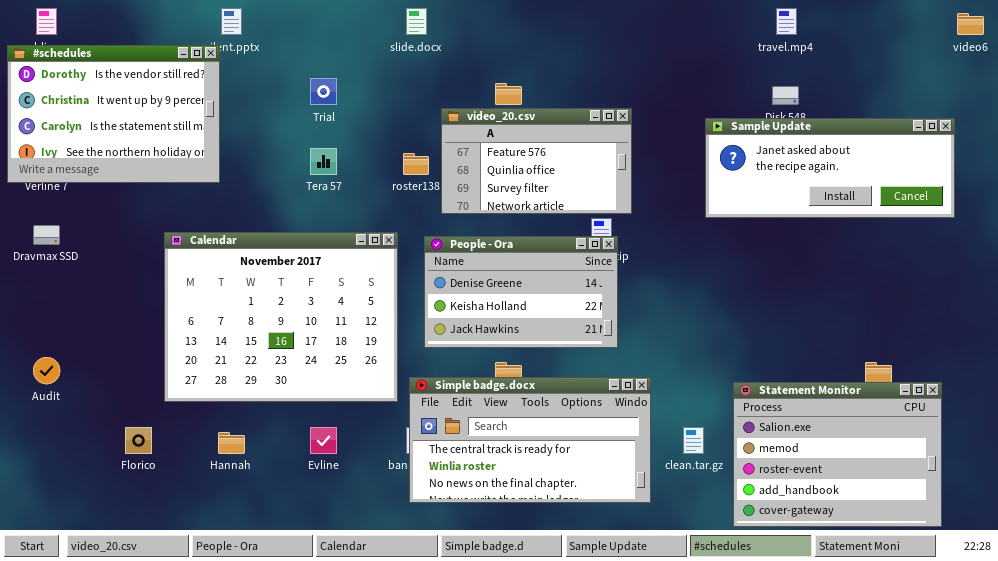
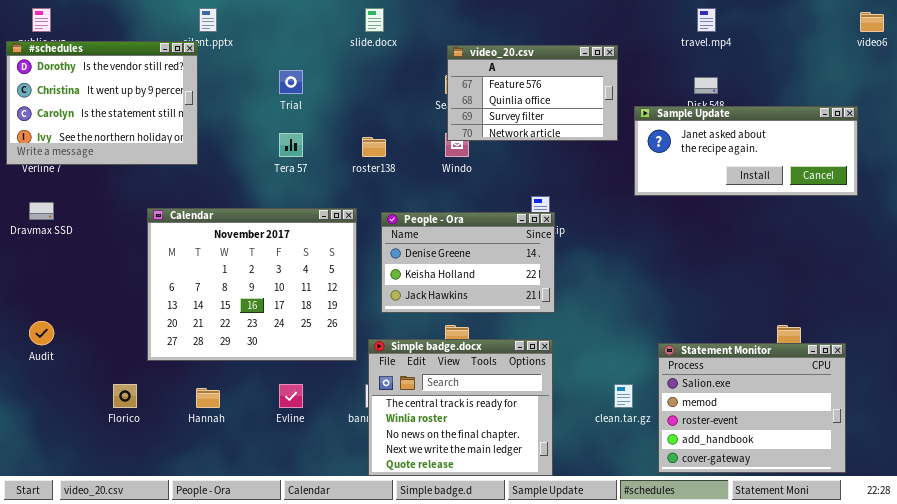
video_20.csv: [441,108,632,214] -> [447,45,618,141], moved
Simple badge.docx: [409,377,651,503] -> [368,339,553,476], resized

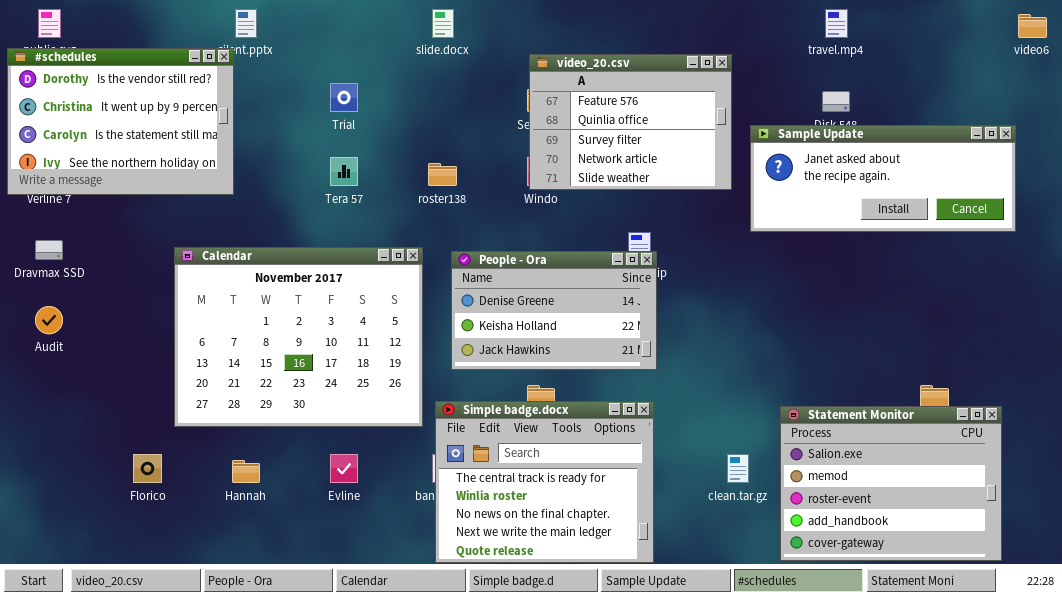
video_20.csv: [447,45,618,141] -> [529,54,732,190], resized
Audit: [29,321,54,345] -> [35,306,63,334], moved

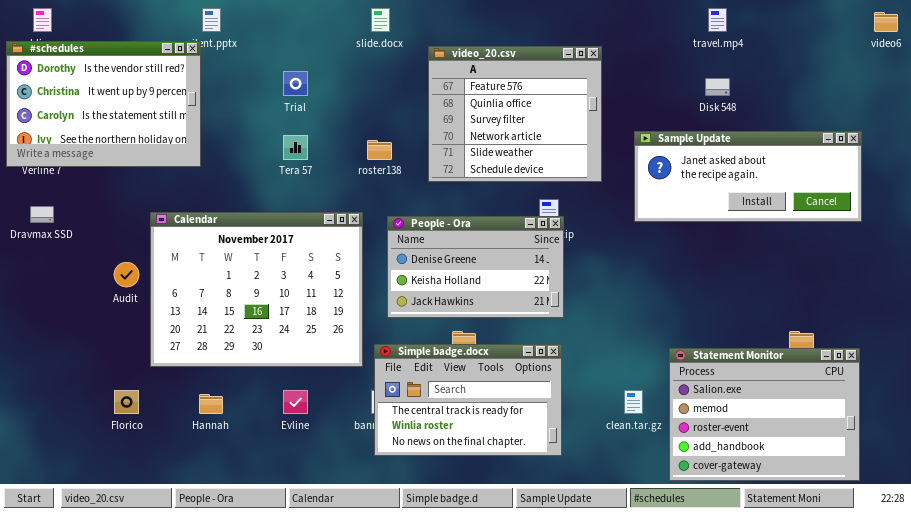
video_20.csv: [529,54,732,190] -> [428,46,602,182], moved, resized
Sample Update: [750,125,1016,232] -> [634,131,862,222], moved
Audit: [35,306,63,334] -> [114,262,139,287], moved
Simple badge.docx: [435,401,654,563] -> [374,344,562,456], resized

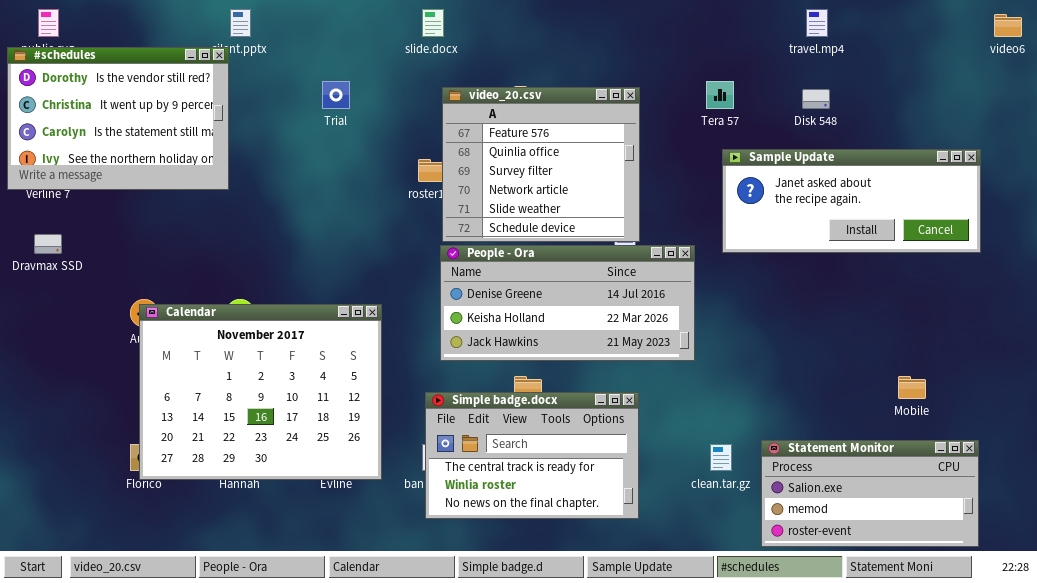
video_20.csv: [428,46,602,182] -> [442,87,640,242], moved
Tera 57: [283,135,308,160] -> [706,81,734,109], moved
Calendar: [150,212,363,367] -> [139,304,382,480], moved
People - Ora: [387,216,564,318] -> [440,245,695,361], resized
Statement Monitor: [669,348,860,481] -> [761,440,979,547], resized

